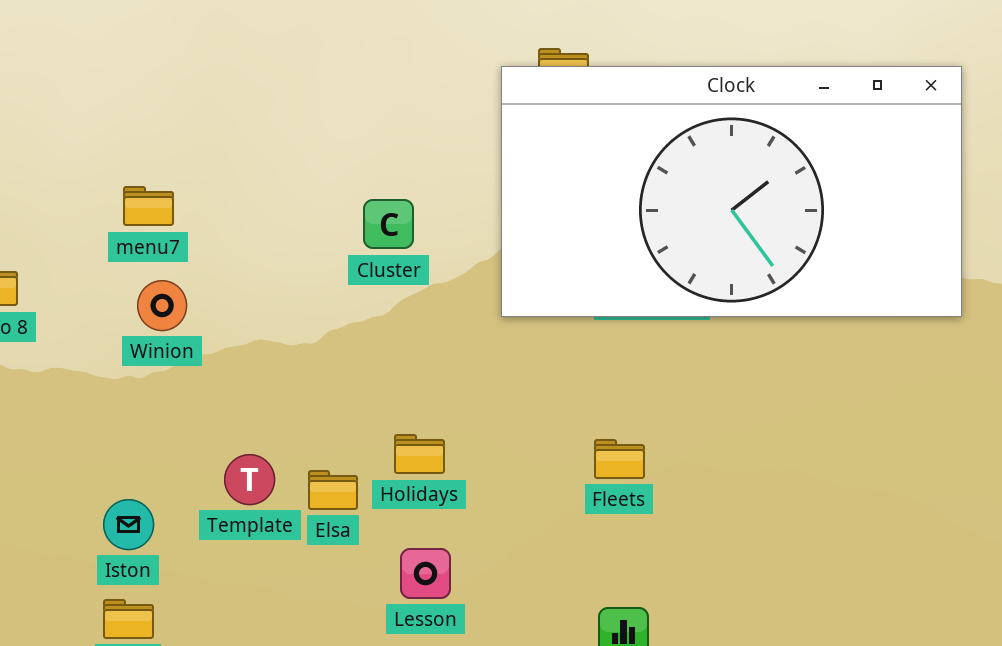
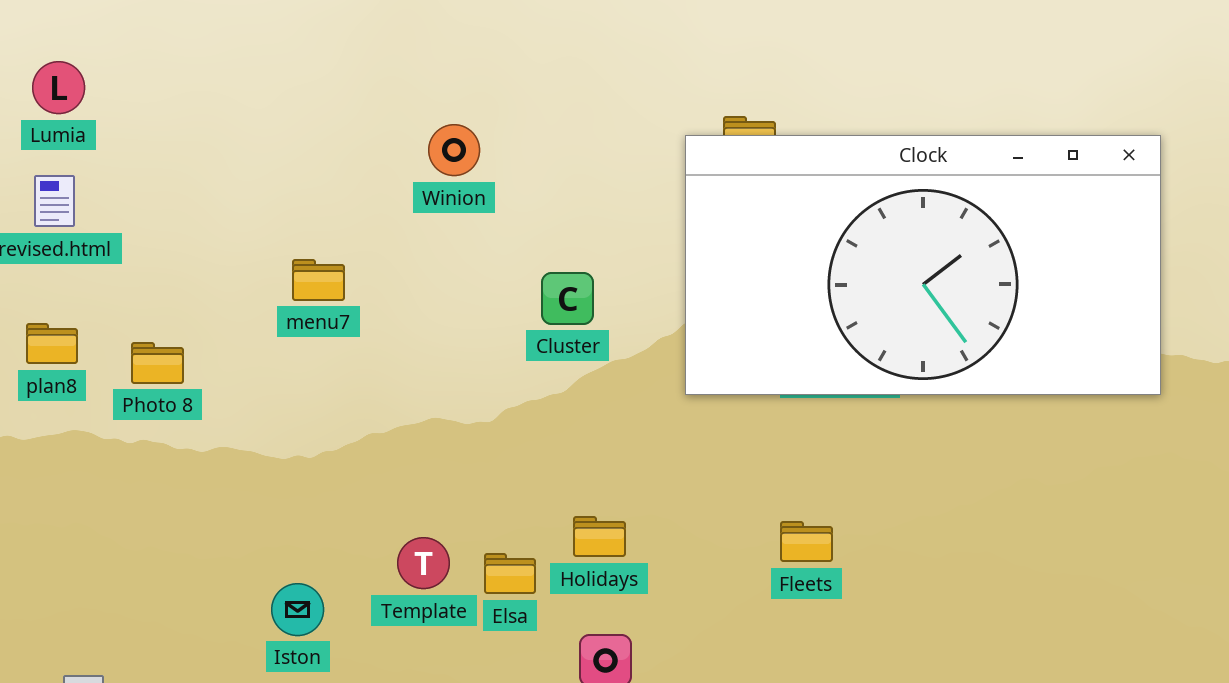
Winion: [137,280,187,331] -> [428,124,480,176], moved

